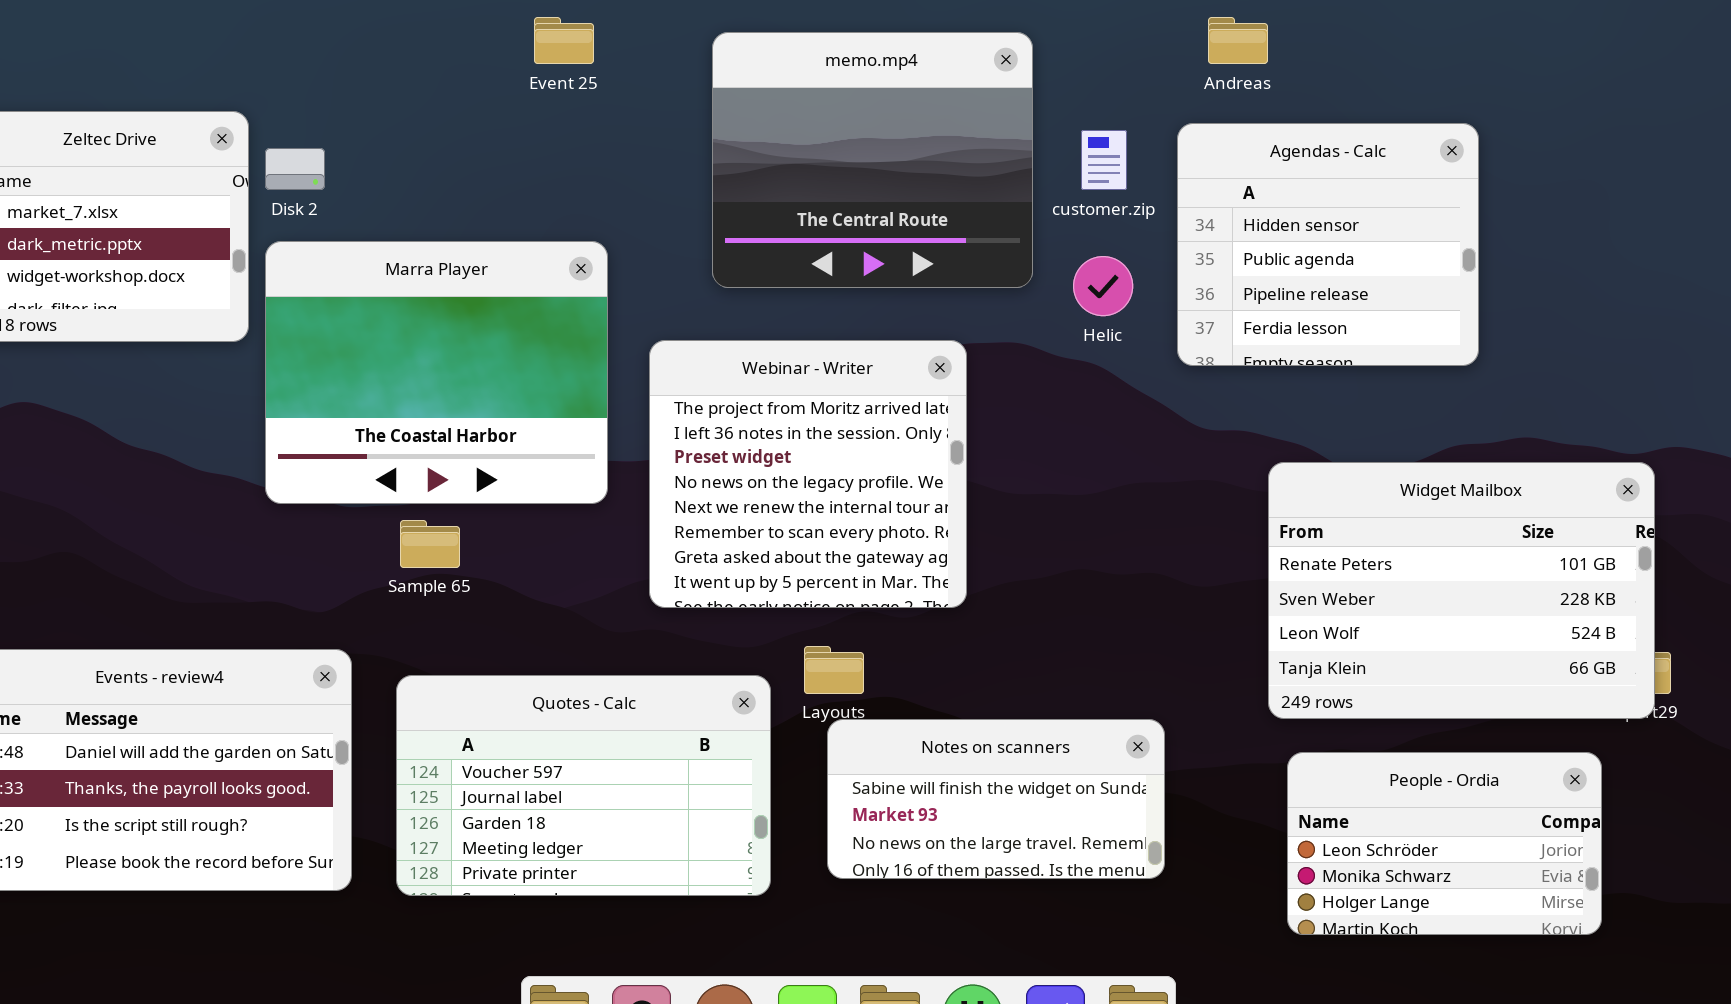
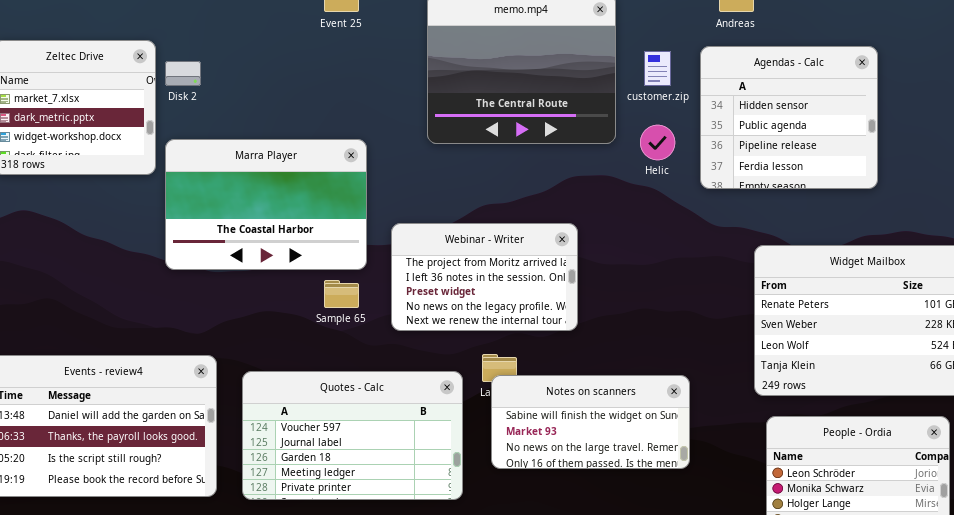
Marra Player: [265,241,608,504] -> [165,139,367,270], resized
Webinar - Writer: [649,340,967,608] -> [391,223,578,331], resized
Sample 65: [400,520,460,568] -> [324,280,359,308], moved
Notes on scanners: [827,719,1165,879] -> [491,375,690,469], moved

